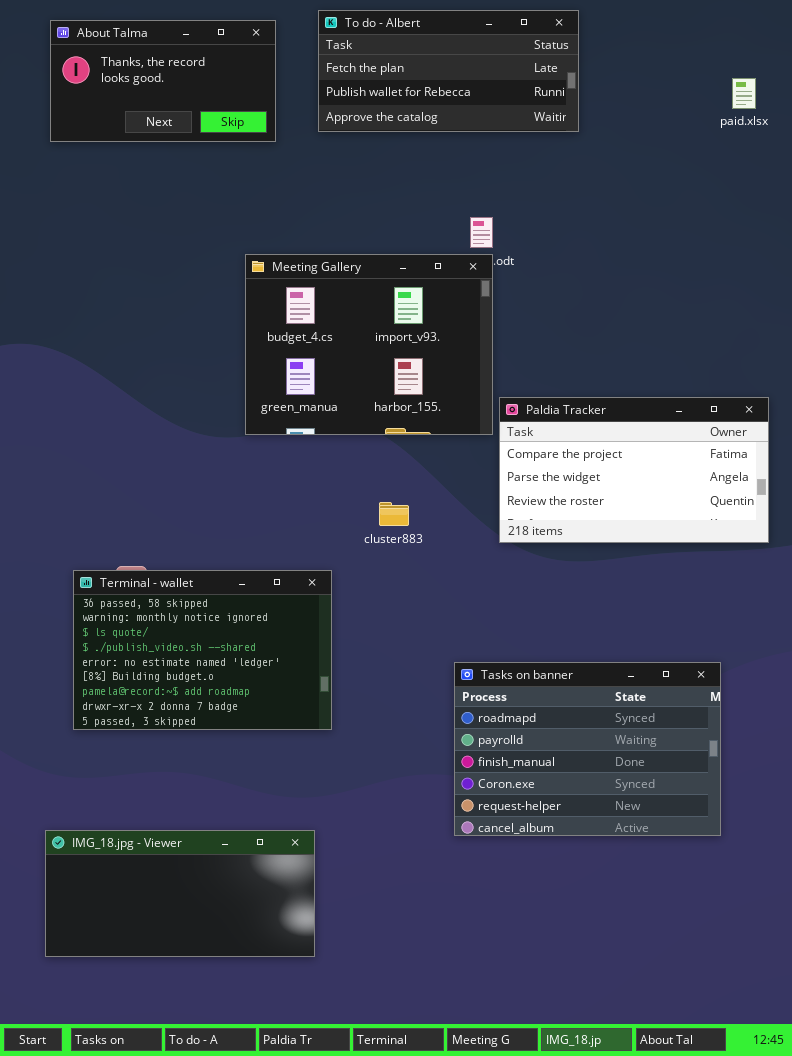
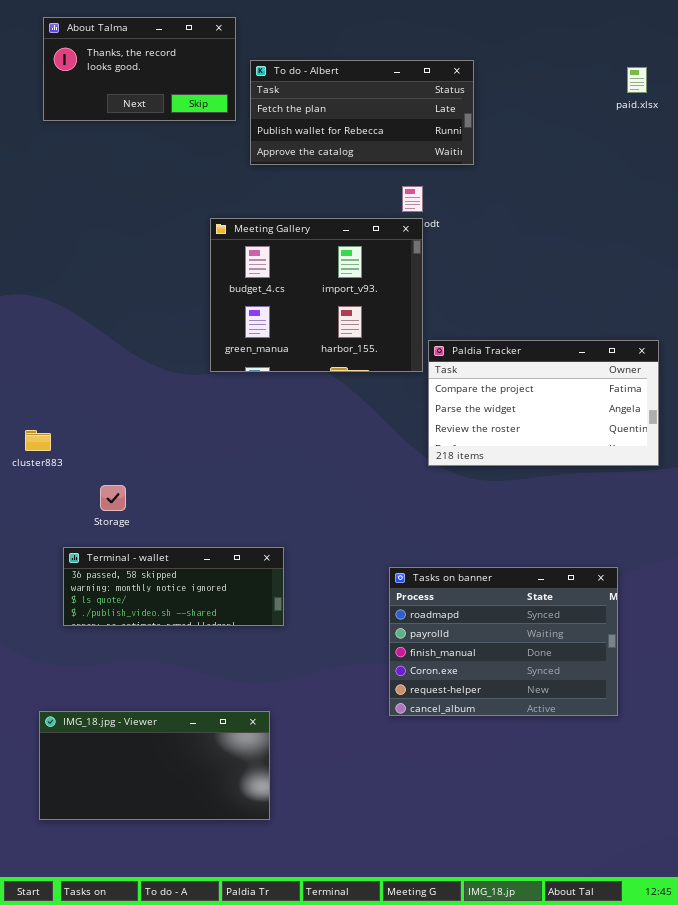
To do - Albert: [318,10,579,132] -> [250,60,474,165], moved
cluster883: [379,502,409,526] -> [25,430,51,451], moved
Terminal - wallet: [73,570,332,730] -> [63,547,284,626], resized

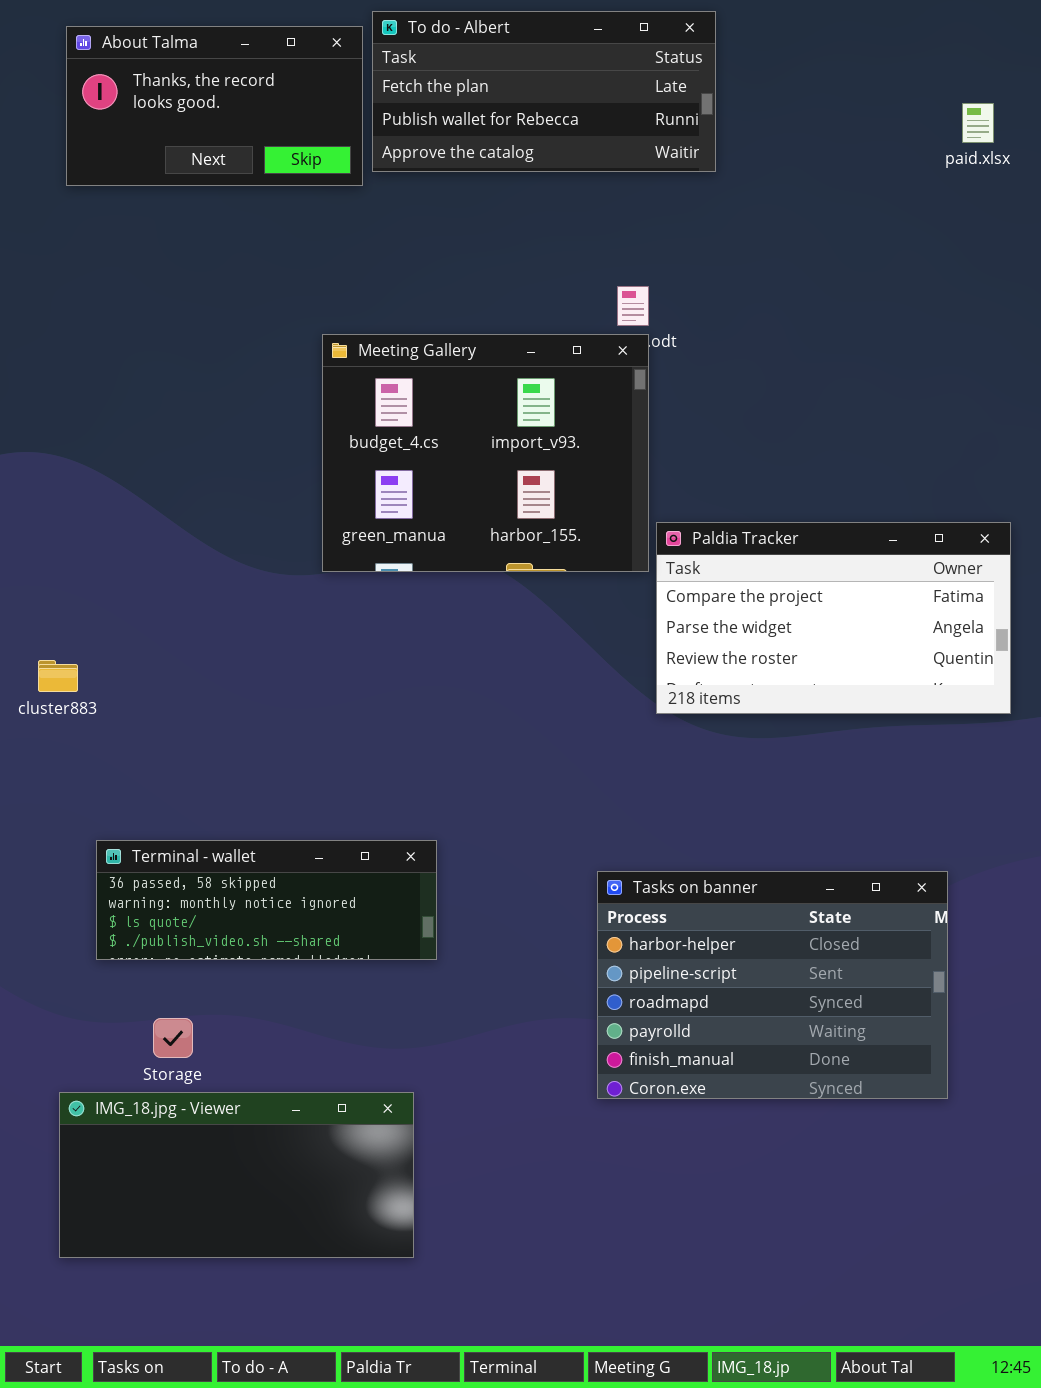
To do - Albert: [250,60,474,165] -> [372,11,716,172], moved
Storage: [100,485,126,511] -> [153,1018,193,1058], moved
Tasks on banner: [389,567,618,716] -> [597,871,948,1099], scrolled up 2 rows

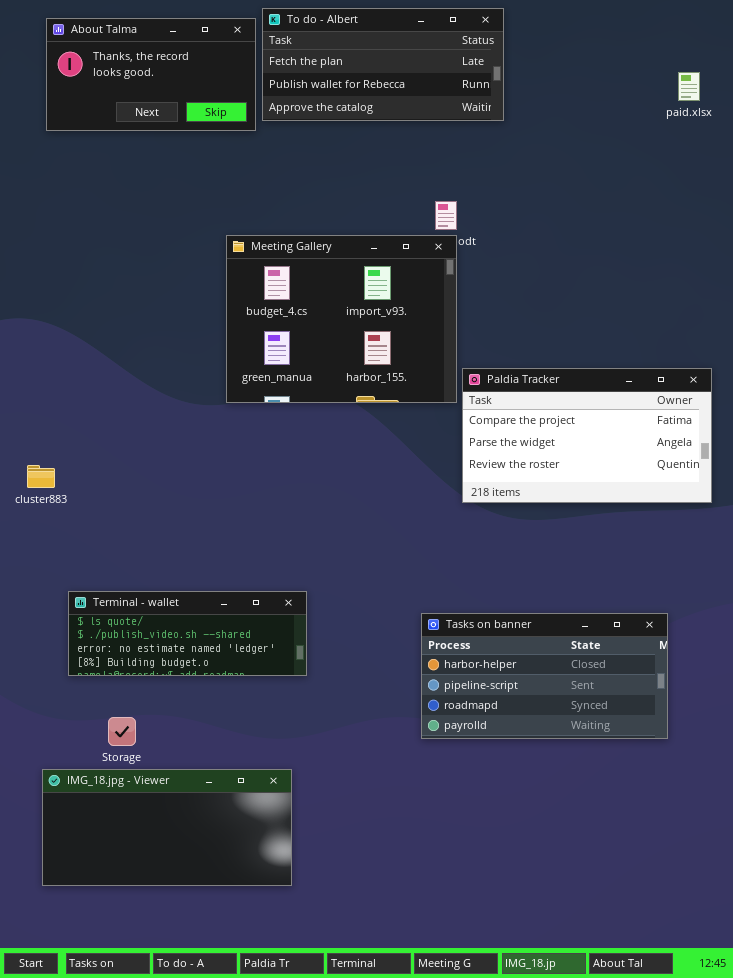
Terminal - wallet: [96,840,437,960] -> [68,591,307,676], scrolled down 2 rows
Tasks on banner: [597,871,948,1099] -> [421,613,668,739], resized

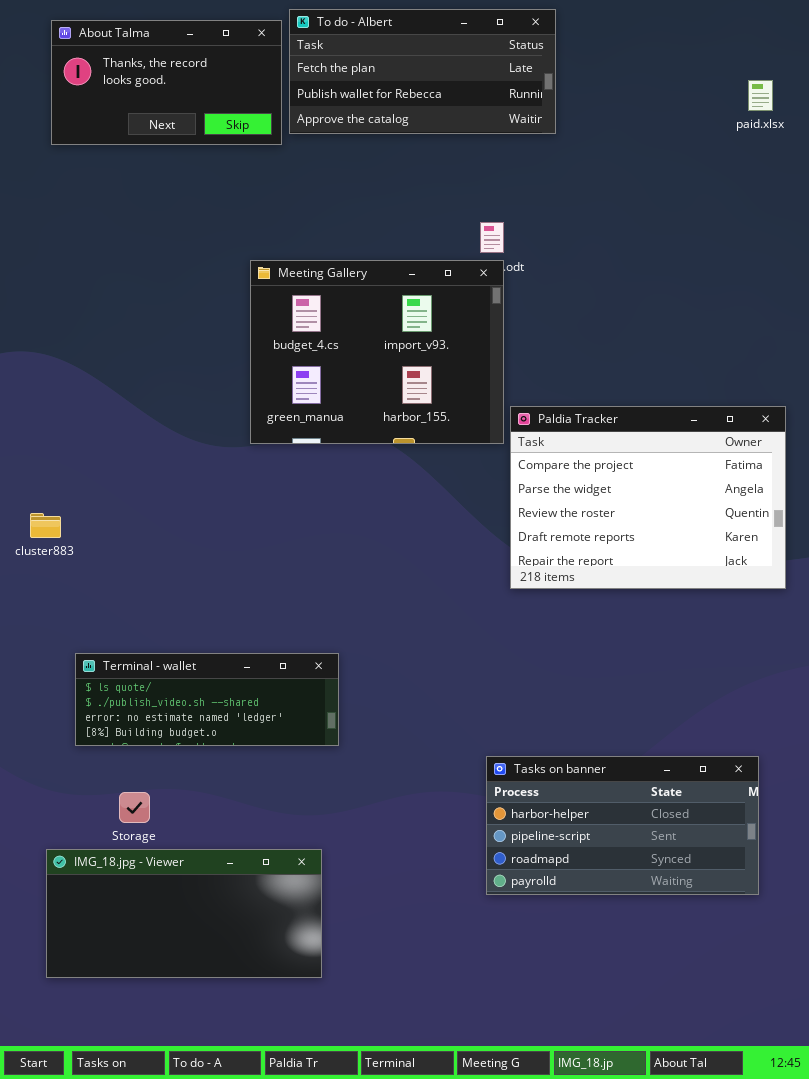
Paldia Tracker: [462,368,712,503] -> [510,406,786,589], resized
Tasks on banner: [421,613,668,739] -> [486,756,759,895], moved

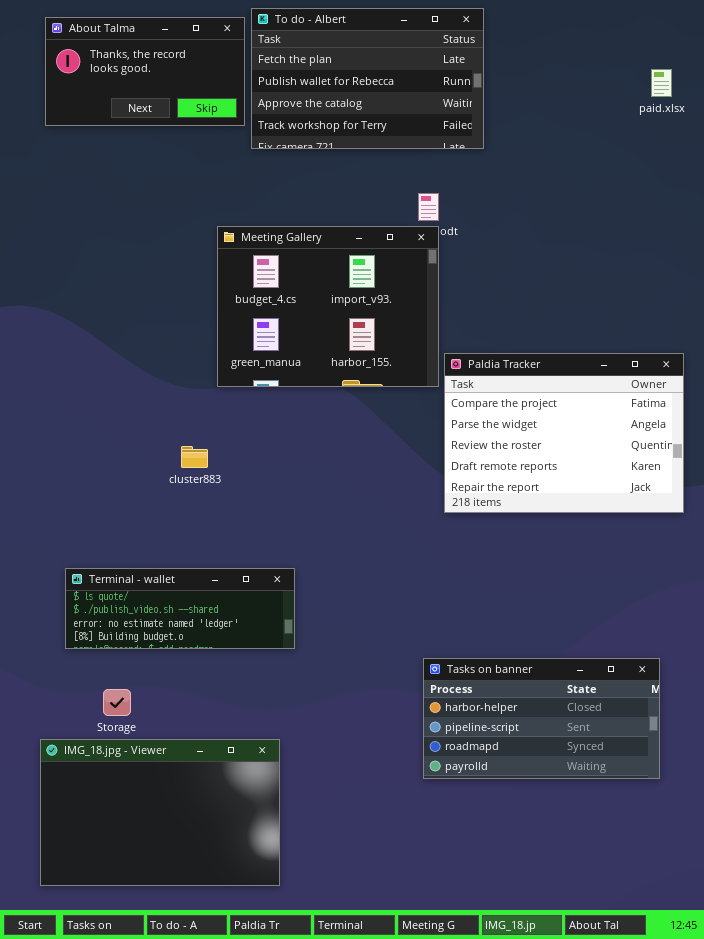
To do - Albert: [289,9,556,134] -> [251,8,484,149], resized
cluster883: [30,513,61,538] -> [181,446,208,468], moved
IMG_18.jpg - Viewer: [46,849,322,978] -> [40,739,280,886], resized

